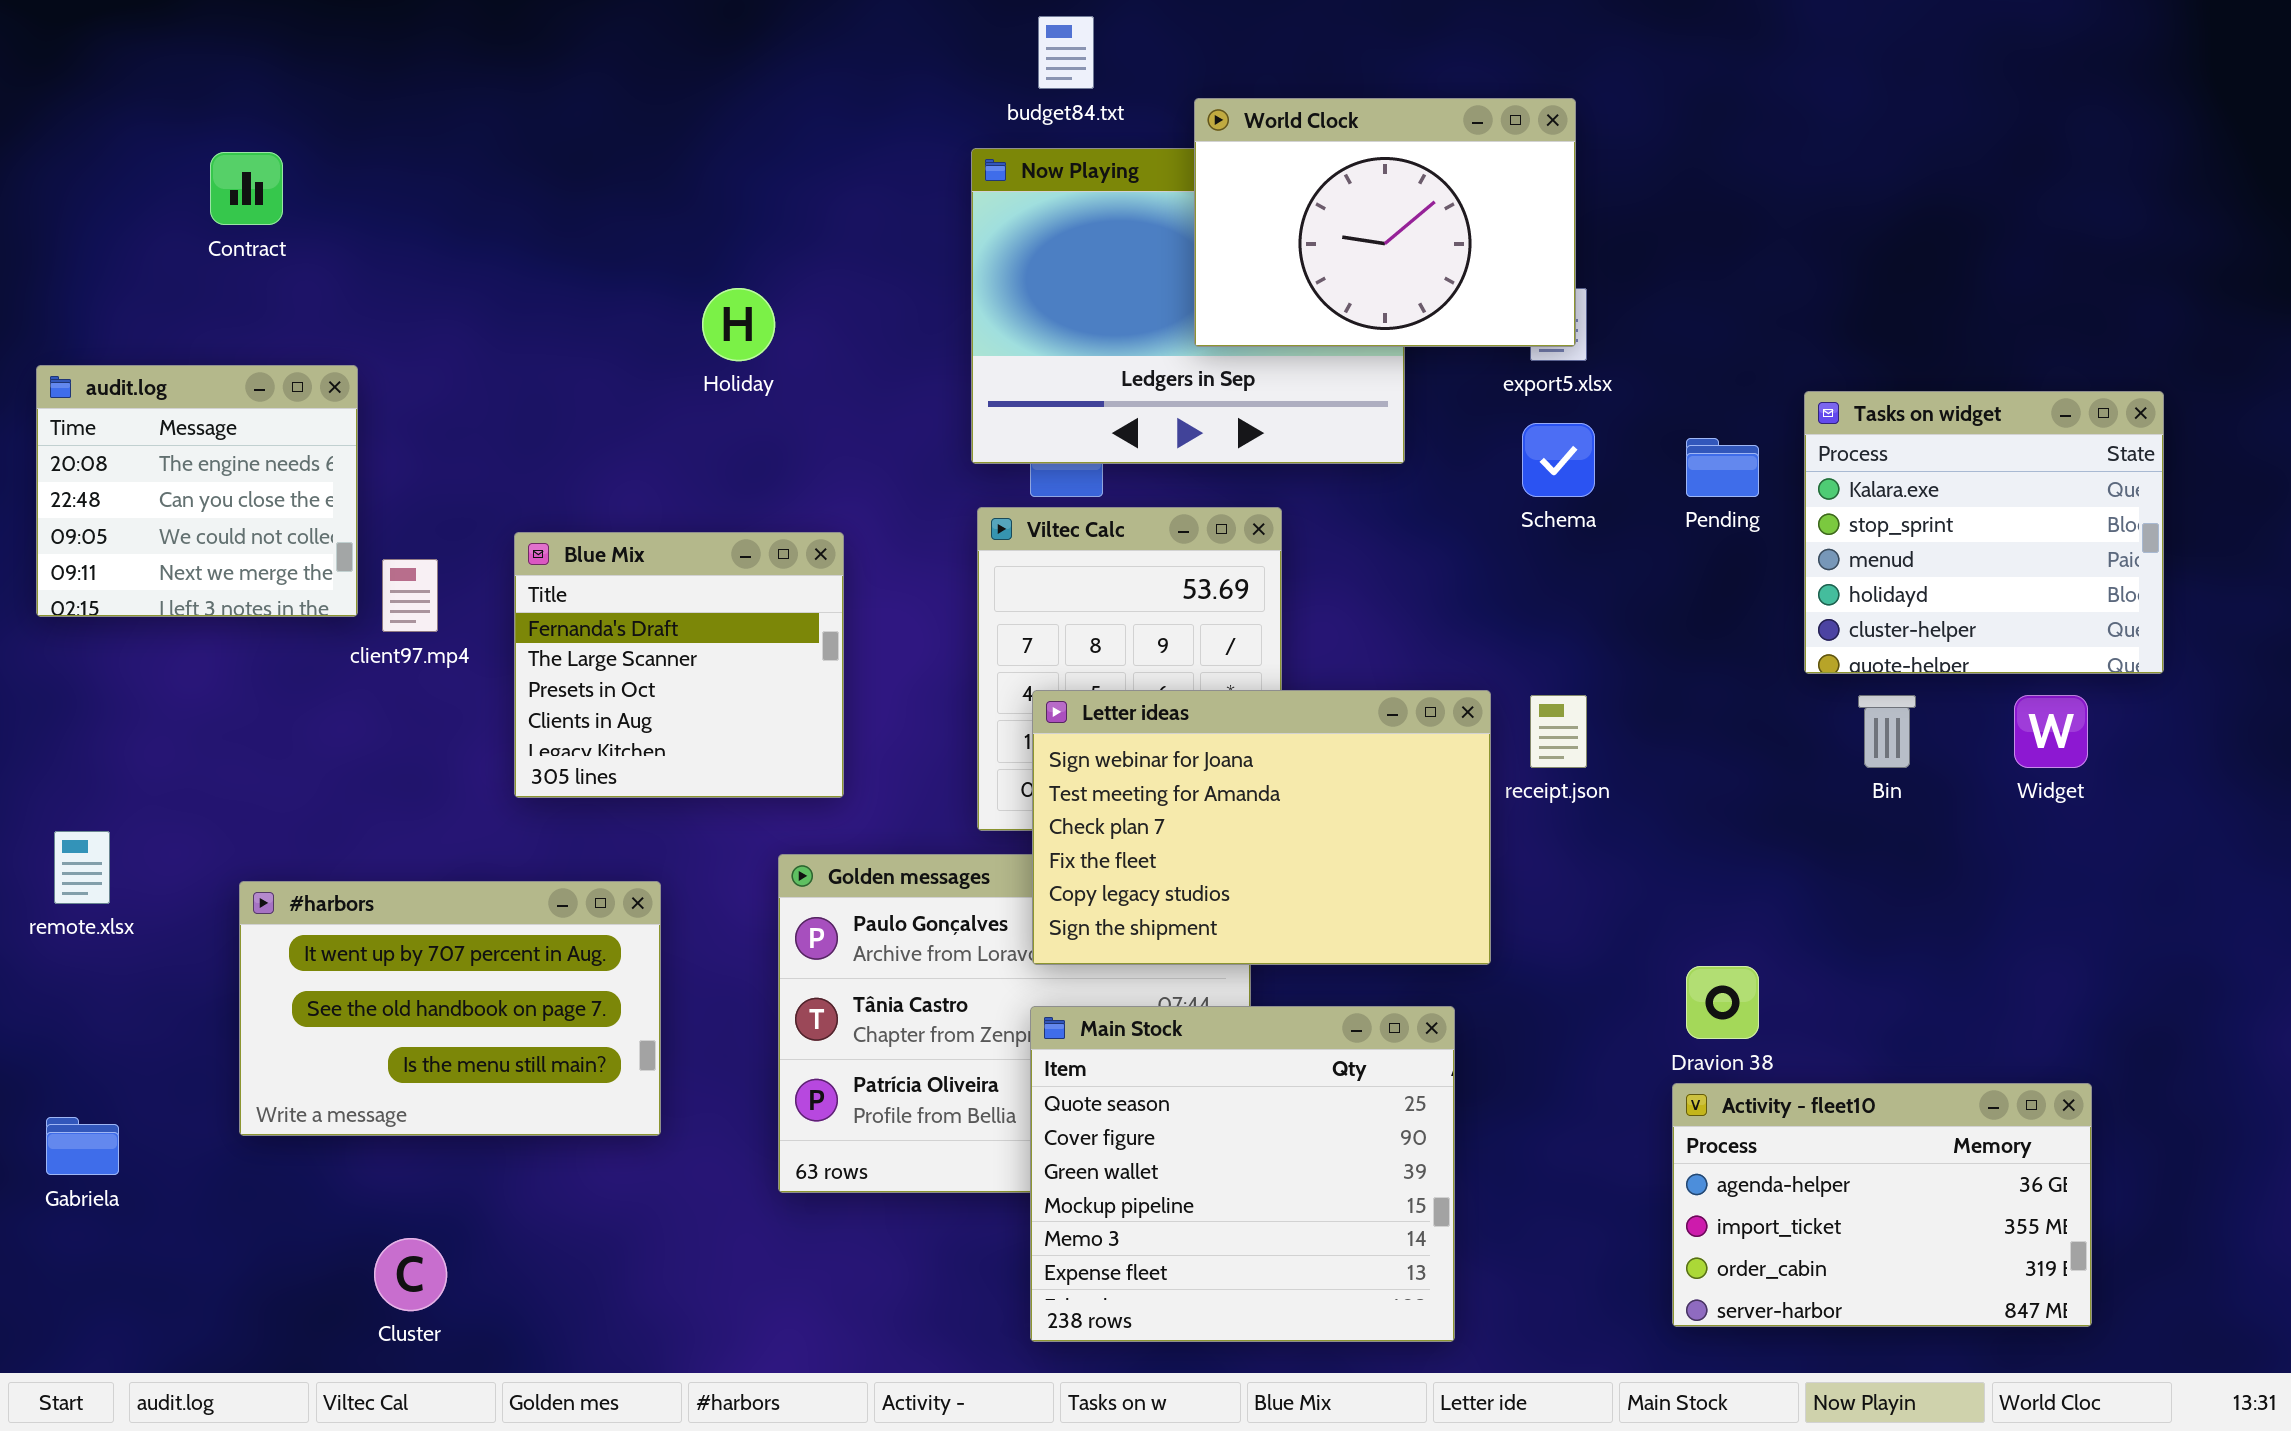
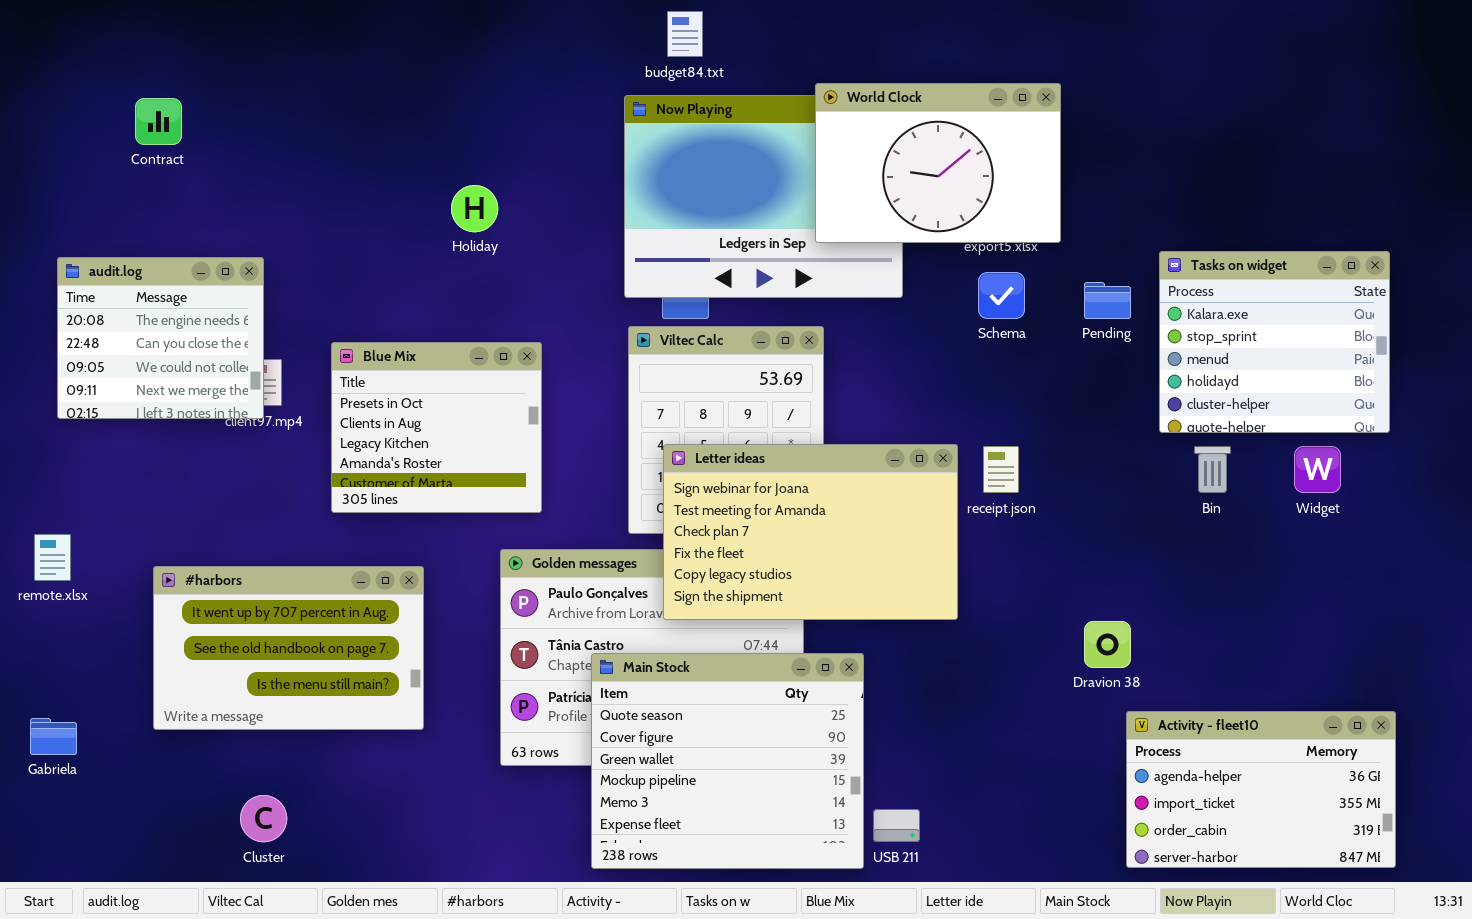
World Clock: [1194,98,1576,347] -> [815,83,1061,243], moved
audit.log: [36,365,358,617] -> [57,257,264,419], moved
Blue Mix: [514,532,844,798] -> [331,342,542,513], scrolled down 2 rows
Main Stock: [1030,1006,1455,1342] -> [591,653,864,869], moved
Activity - fleet10: [1672,1083,2092,1327] -> [1126,711,1396,868], moved

